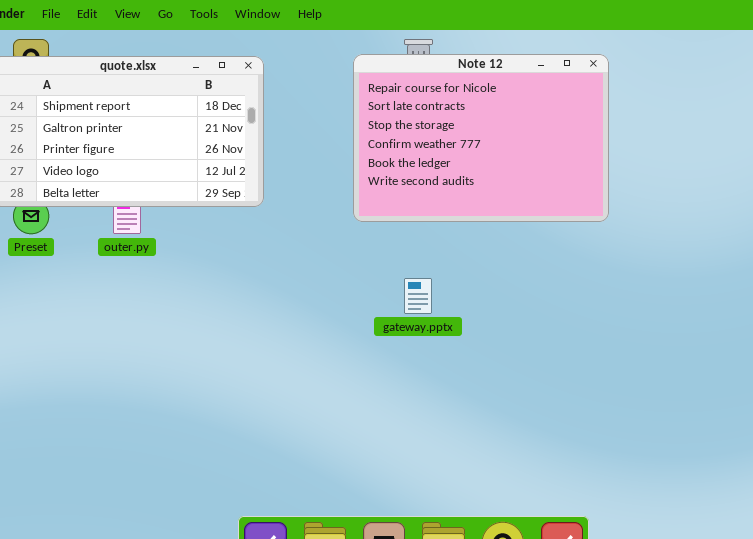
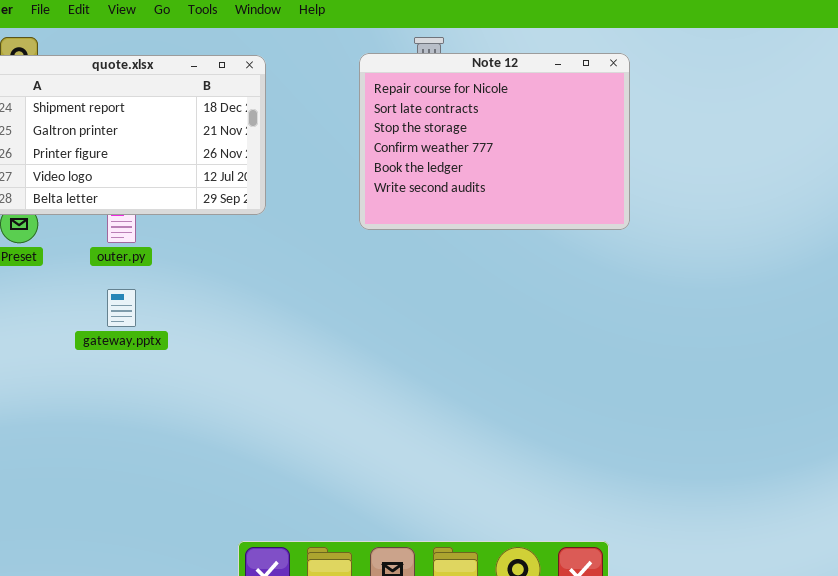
gateway.pptx: [404,278,432,314] -> [107,289,136,327], moved

